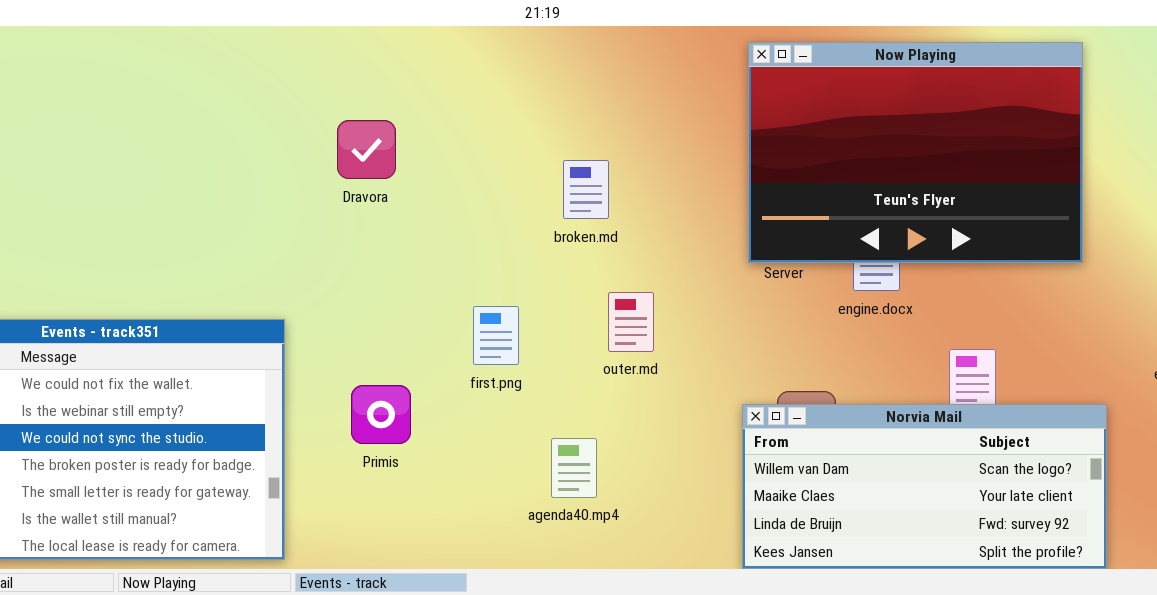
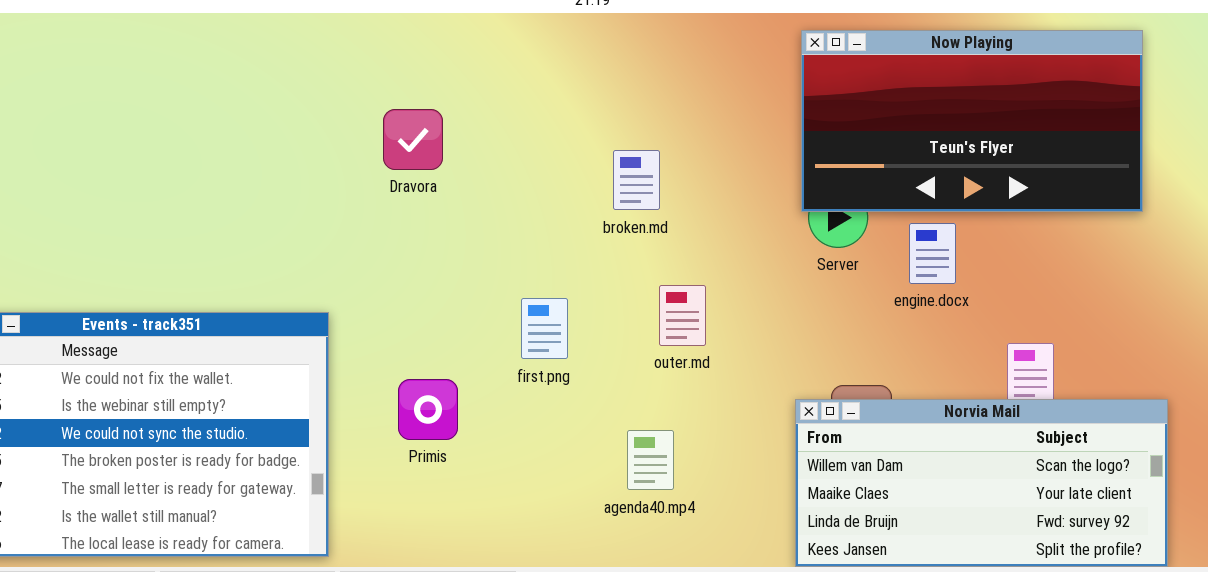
Now Playing: [748,42,1083,263] -> [801,30,1143,212], resized
agenda40.mp4: [551,438,597,498] -> [627,430,674,490], moved

